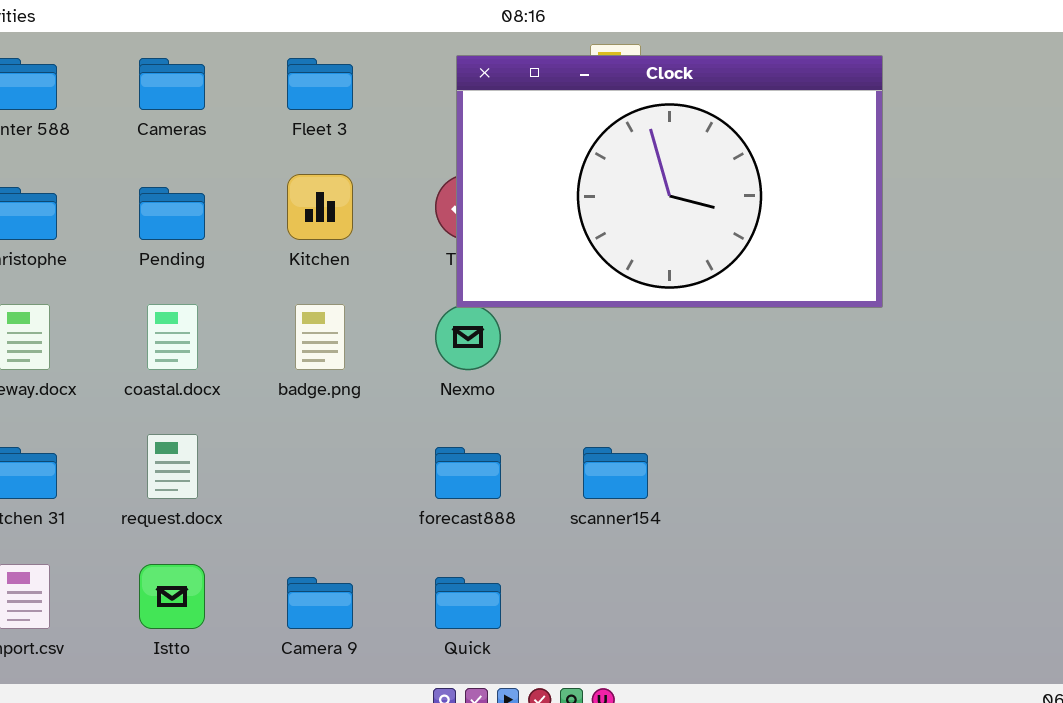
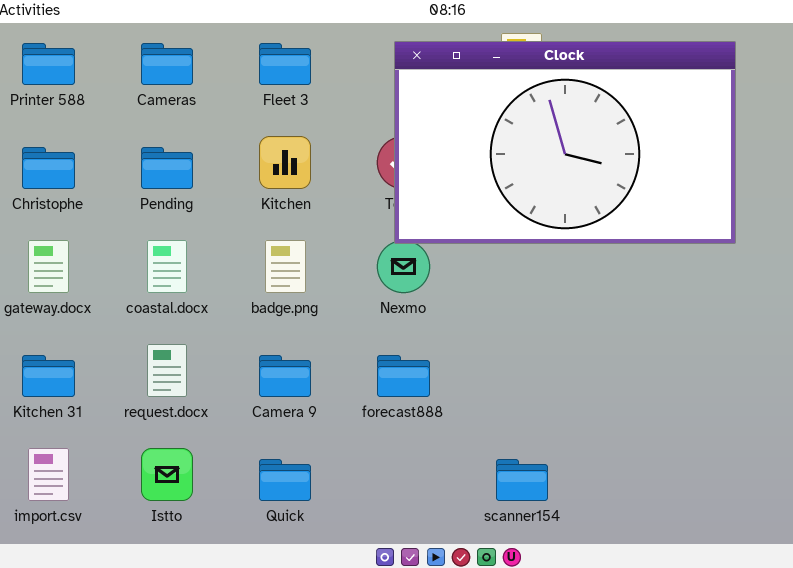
scanner154: [583,447,648,499] -> [496,459,548,501], moved
Camera 9: [287,577,353,629] -> [259,355,311,397], moved
Quick: [435,577,501,629] -> [259,459,311,501], moved

